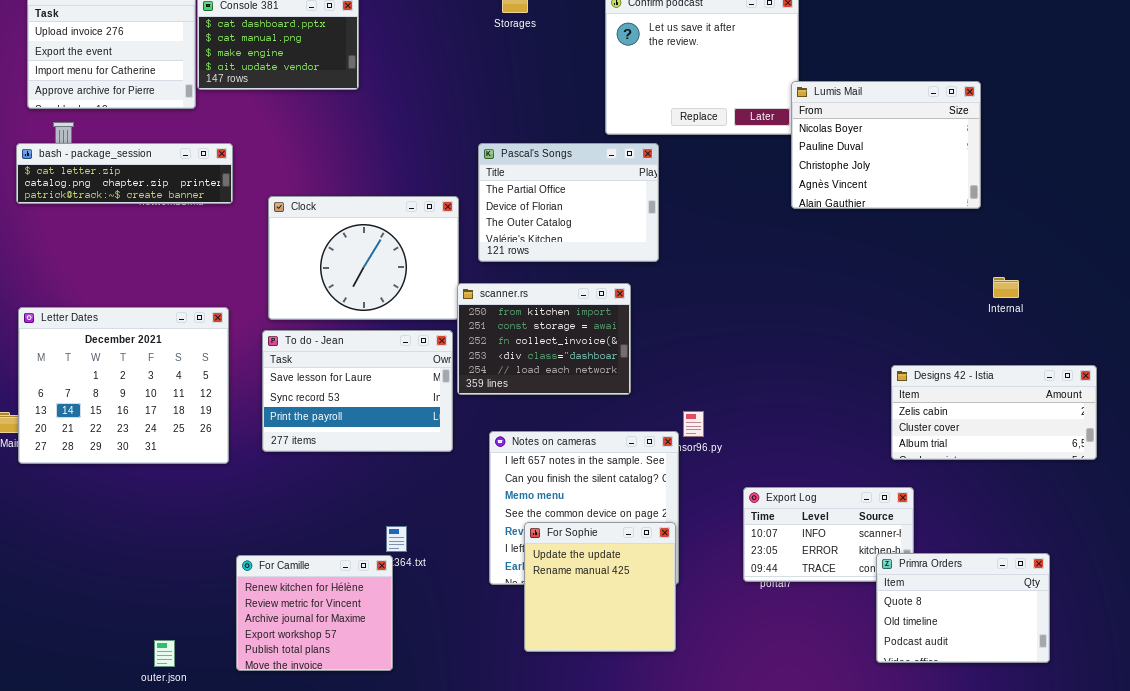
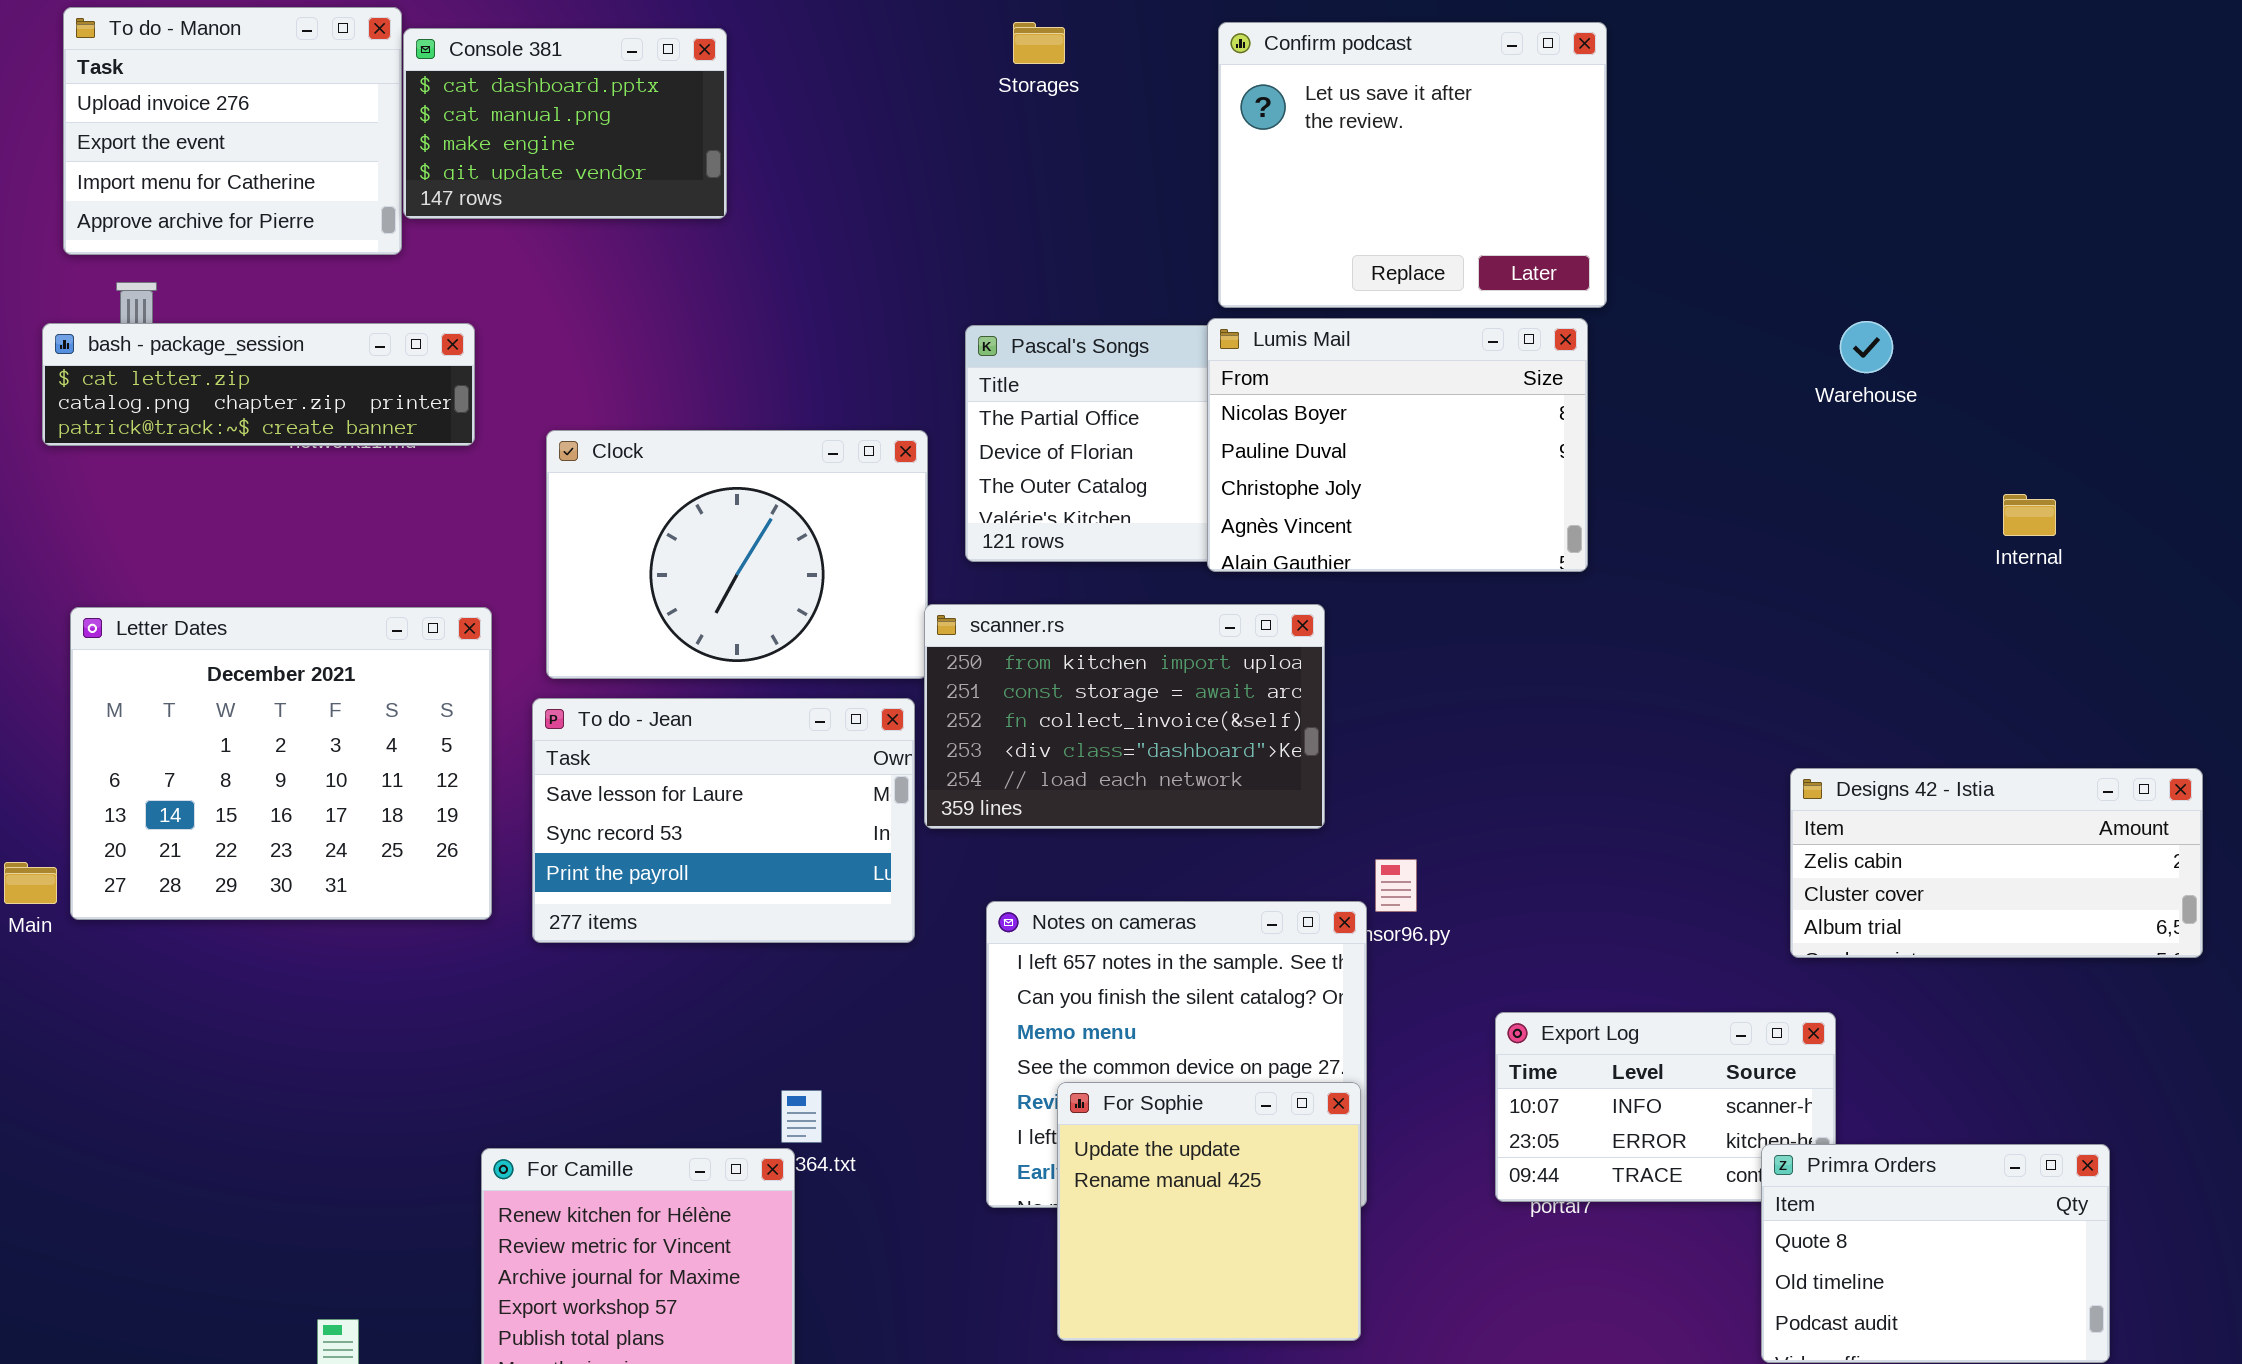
Lumis Mail: [791,81,981,209] -> [1207,318,1588,572], moved
Internal: [993,277,1019,298] -> [2003,494,2056,536], moved
scanner.rs: [457,283,631,395] -> [924,604,1325,829], resized
Letter Dates: [18,307,229,464] -> [70,607,492,920], moved

